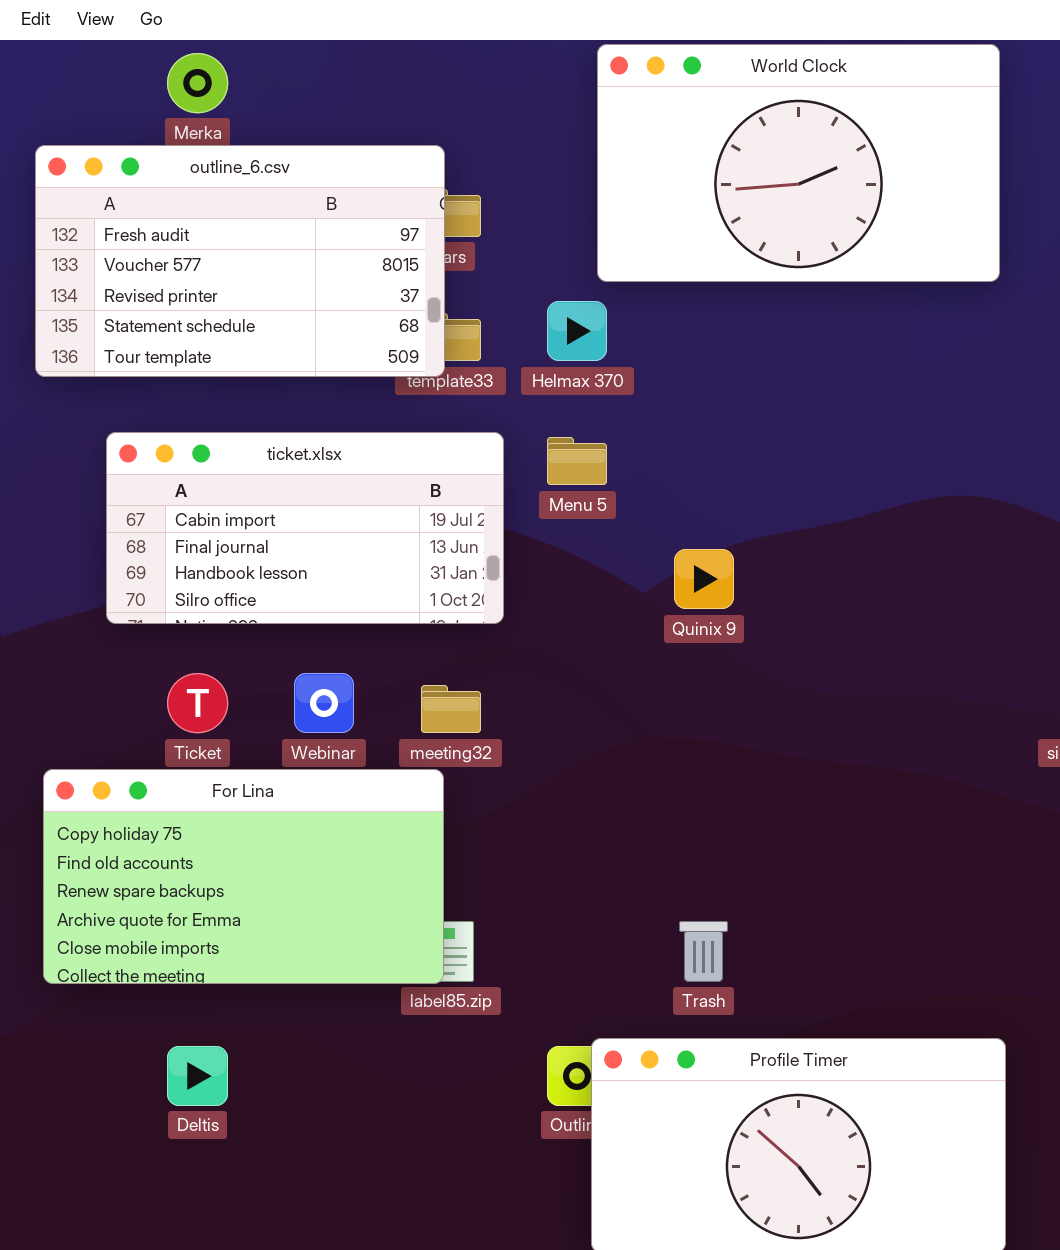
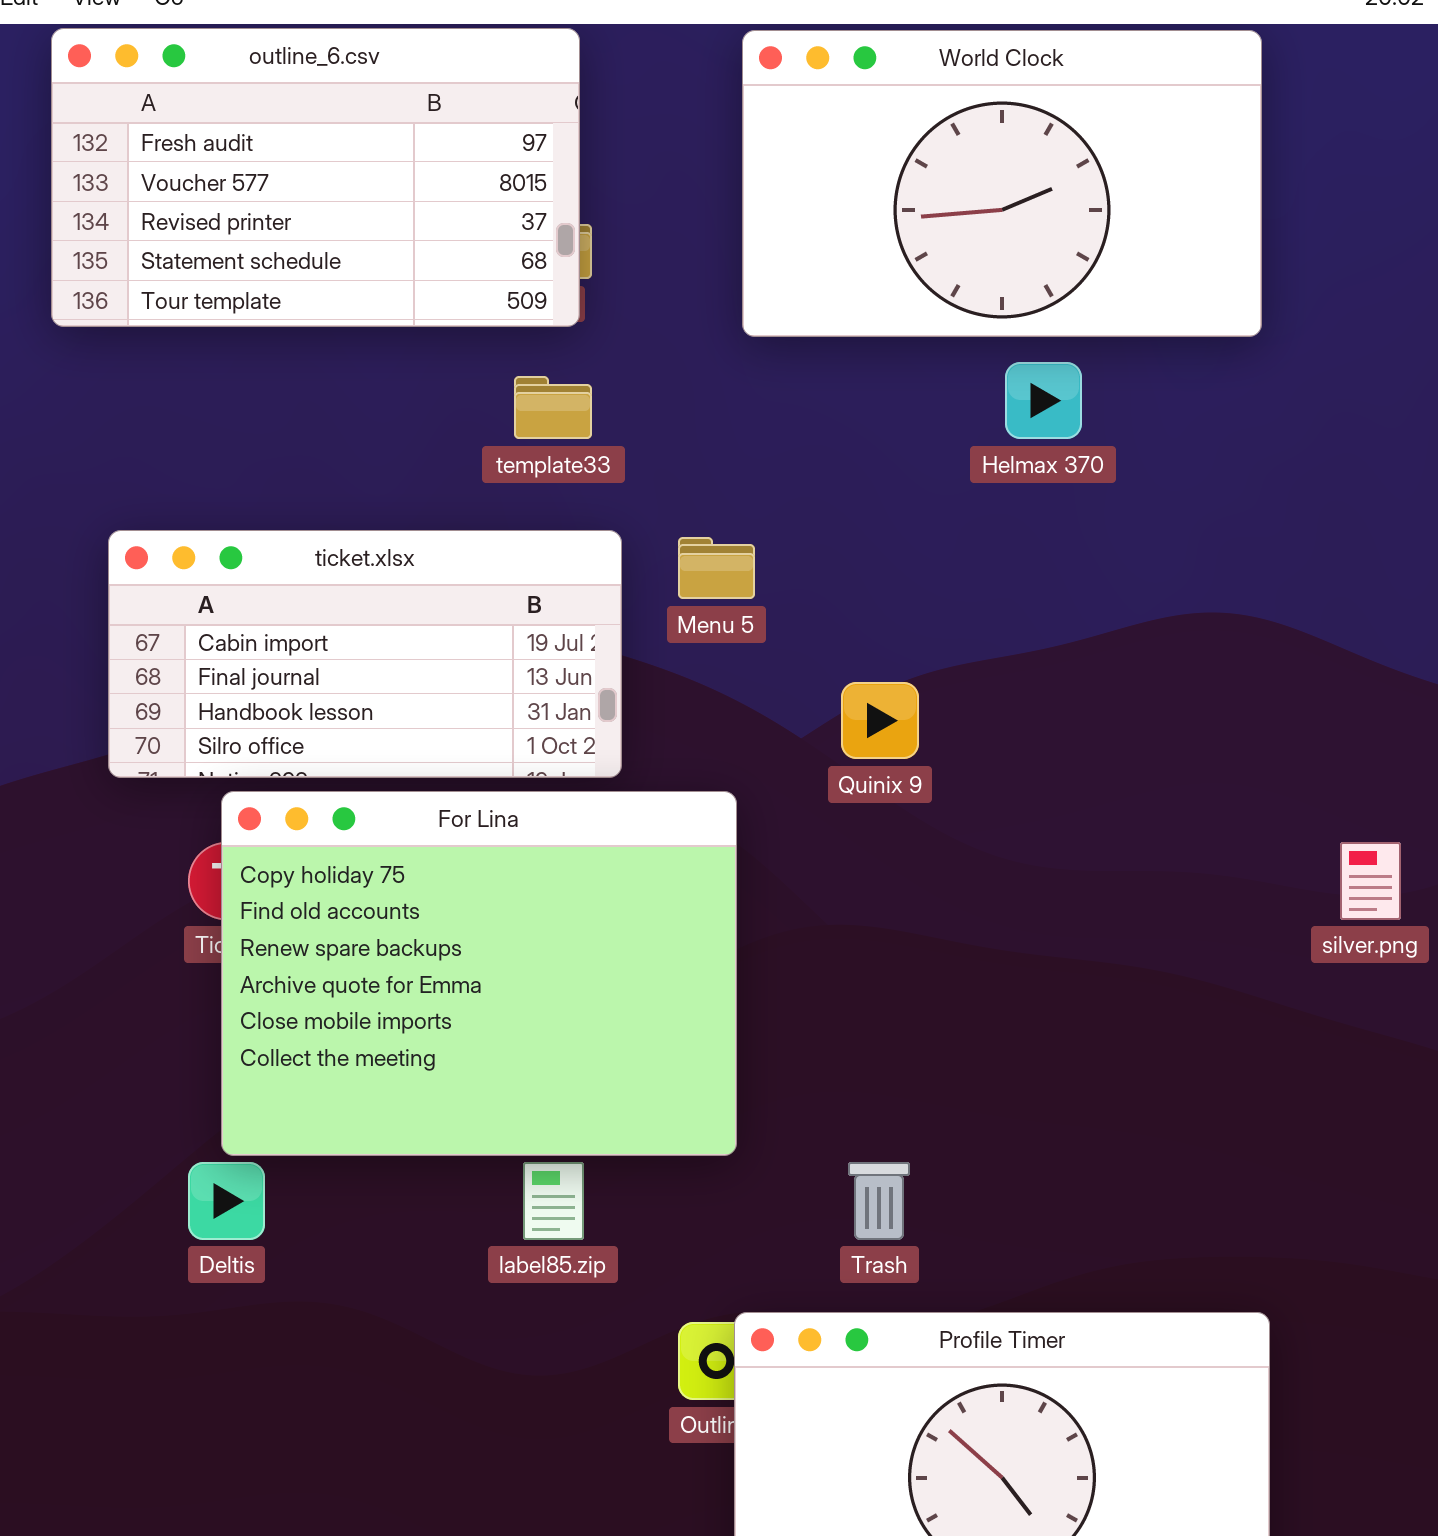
outline_6.csv: [35,145,445,377] -> [51,28,580,327], moved
Helmax 370: [547,301,607,361] -> [1005,362,1082,439], moved
For Lina: [43,769,444,984] -> [221,791,737,1156], moved, resized
Deltis: [167,1046,228,1106] -> [188,1162,265,1240], moved

